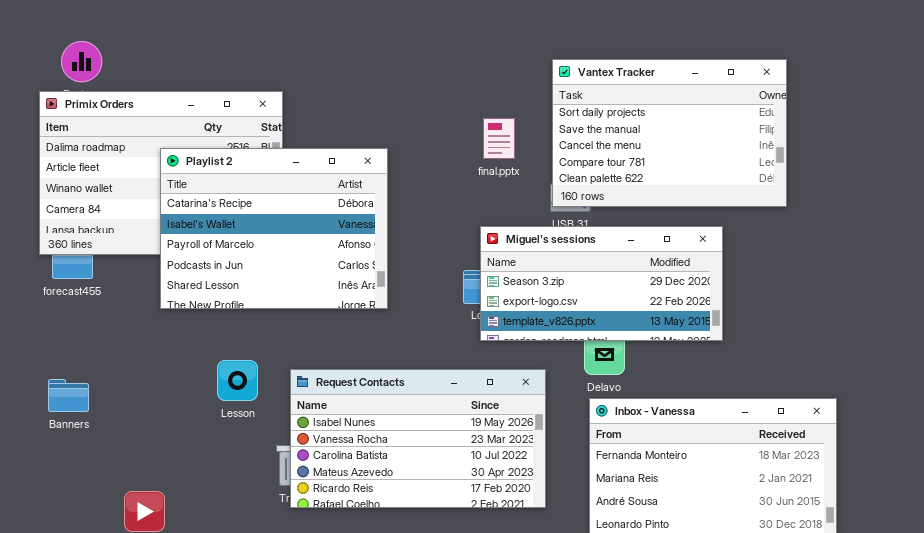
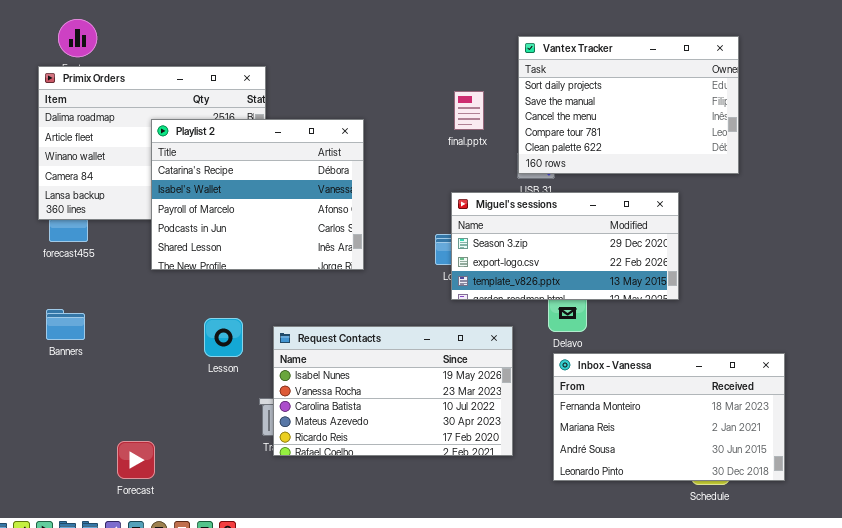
Banners: [48,379,89,412] -> [46,309,85,340], moved

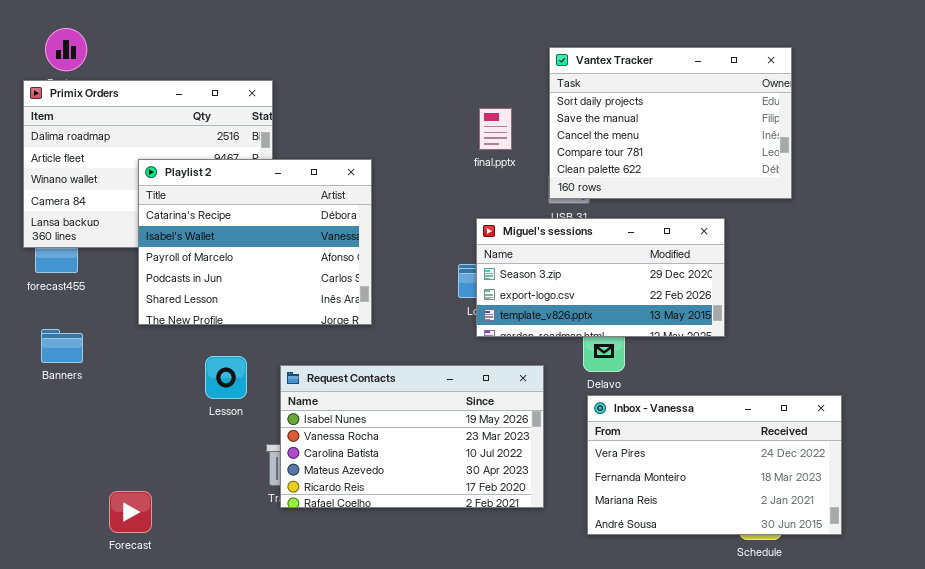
Playlist 2: [151,119,364,270] -> [138,159,372,325], moved
Banners: [46,309,85,340] -> [41,329,83,363], moved
Inbox - Vanessa: [553,353,785,481] -> [587,395,842,535], scrolled up 1 row

